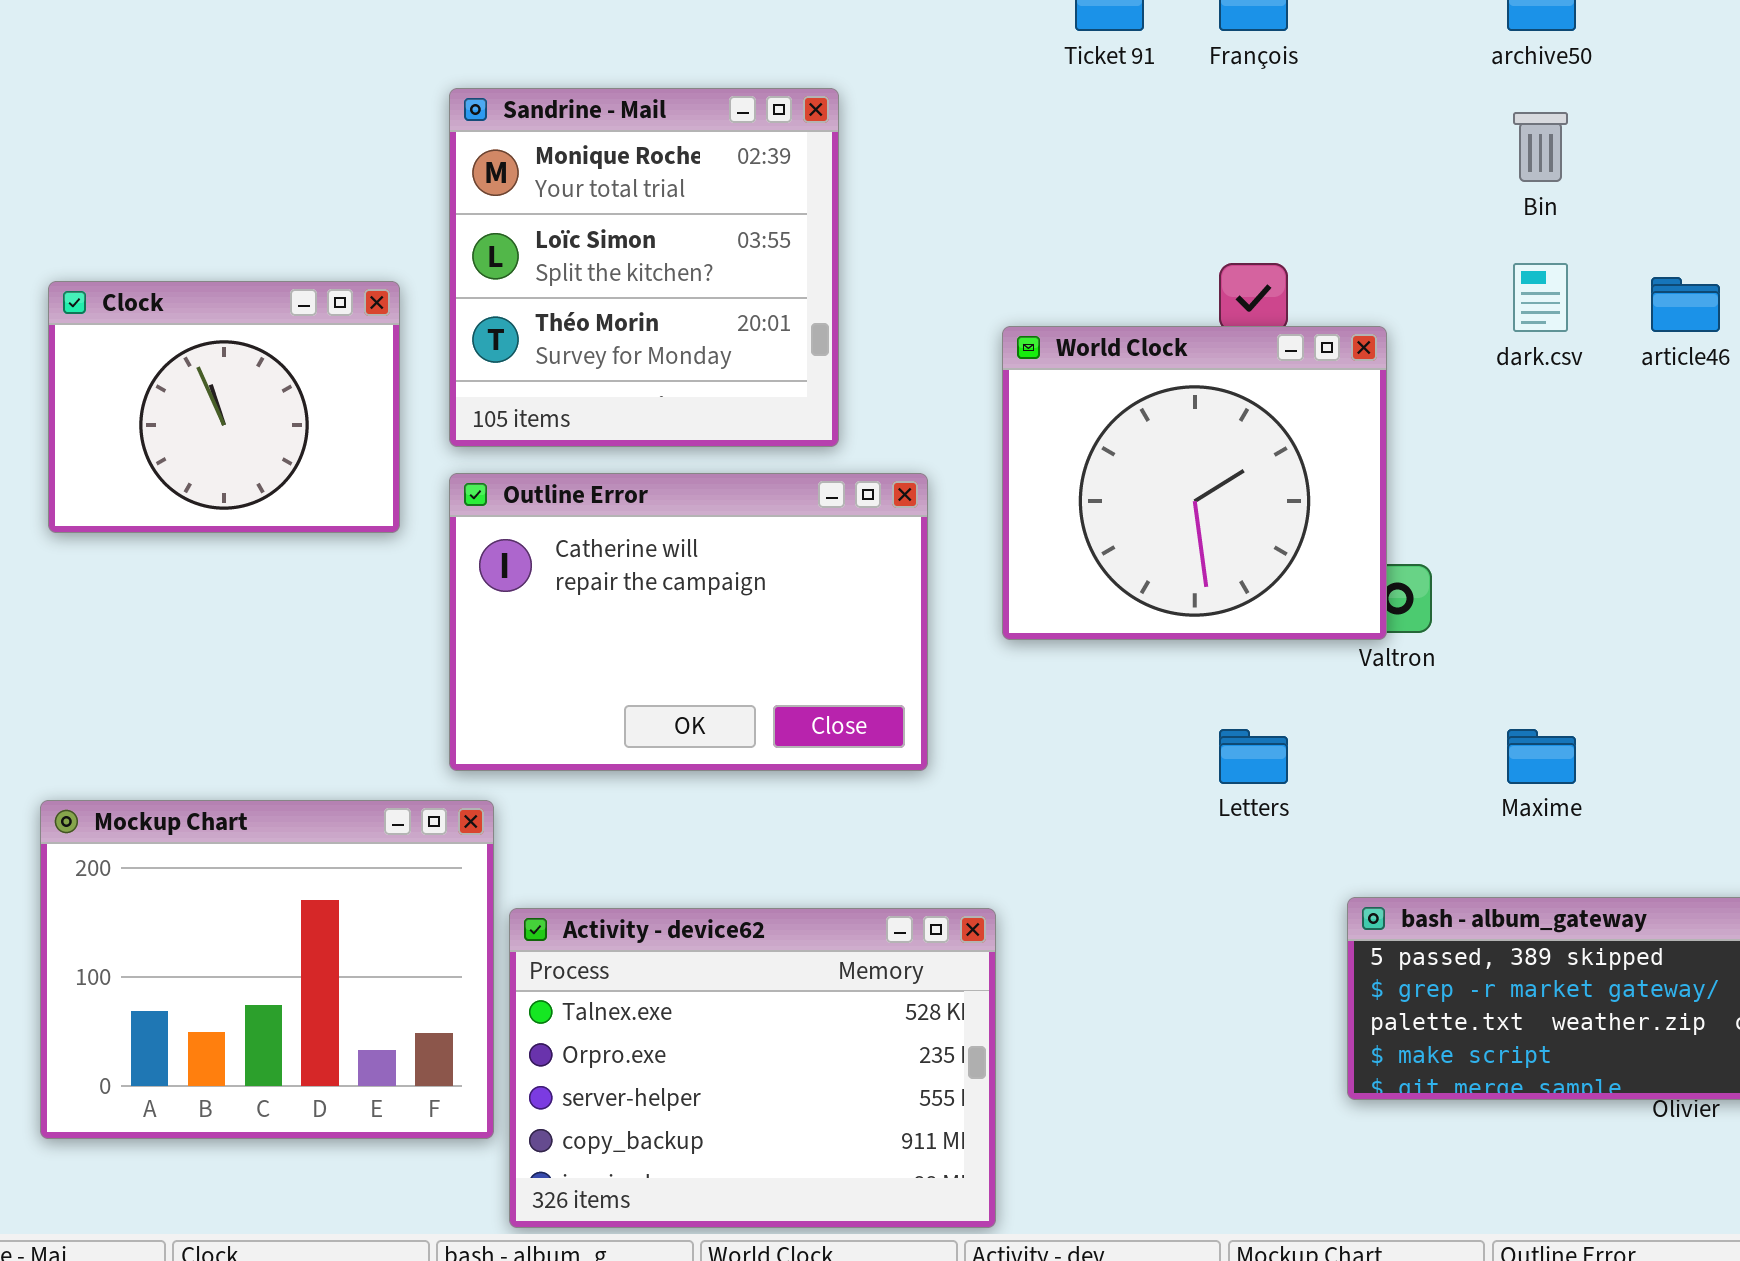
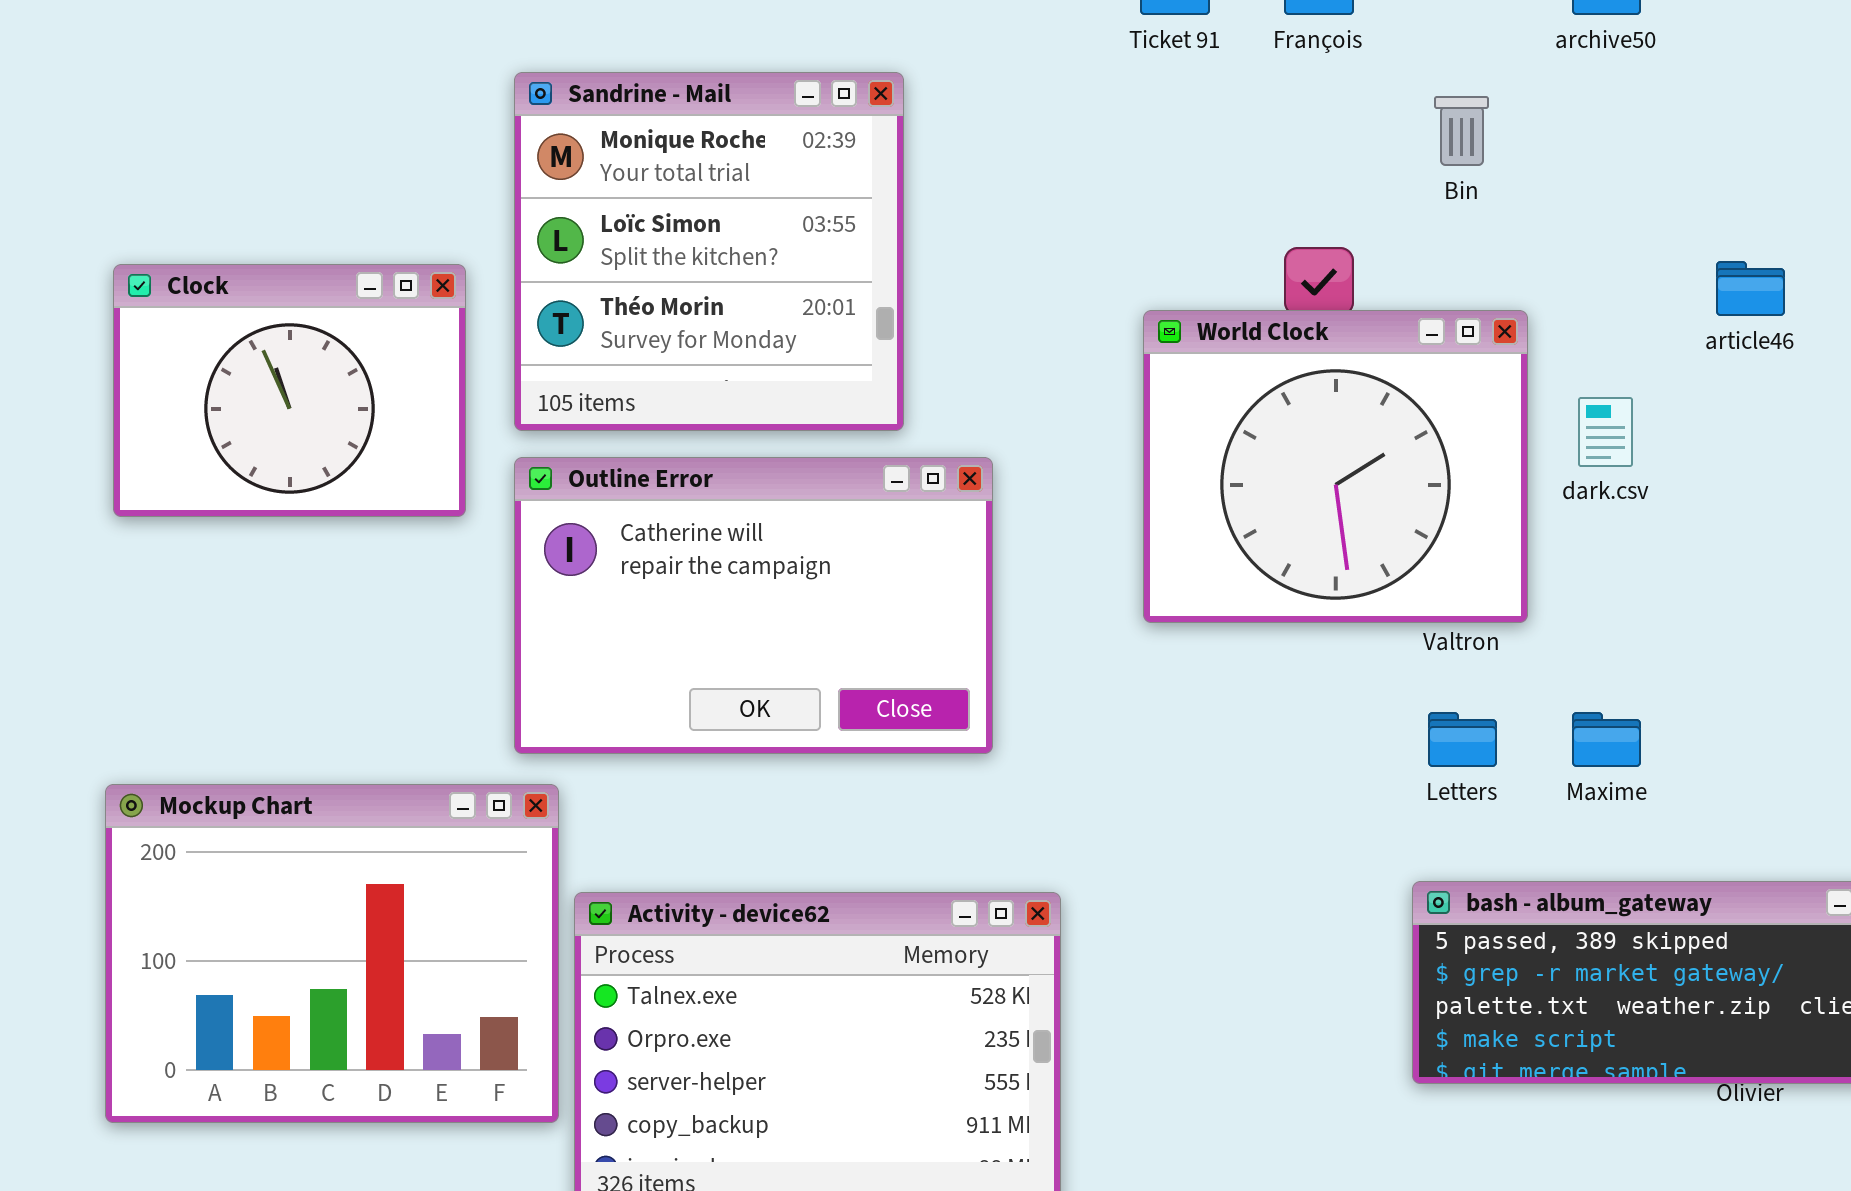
Bin: [1513,112,1568,182] -> [1434,96,1489,166], moved
dark.csv: [1513,263,1568,332] -> [1578,397,1633,467], moved
World Clock: [1002,326,1387,640] -> [1143,310,1528,623], moved
Letters: [1219,729,1288,784] -> [1428,712,1497,767], moved

